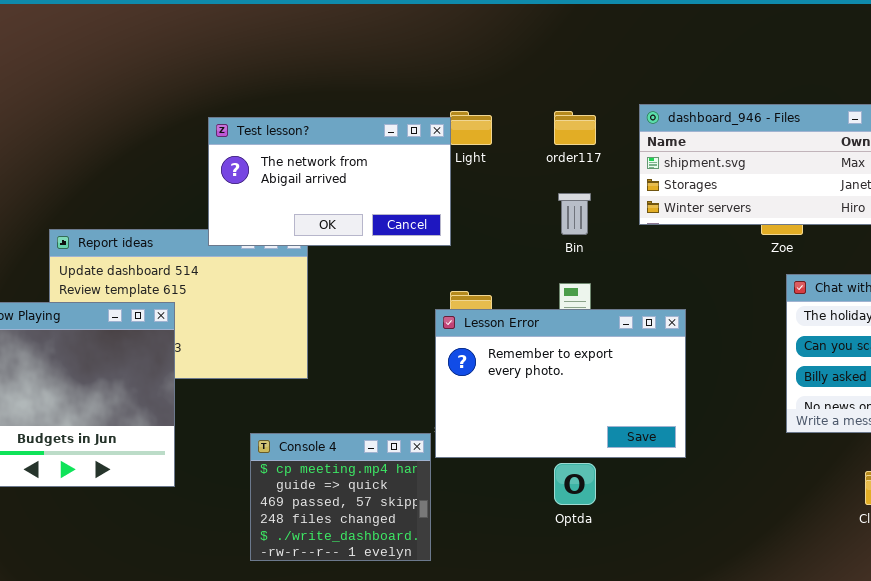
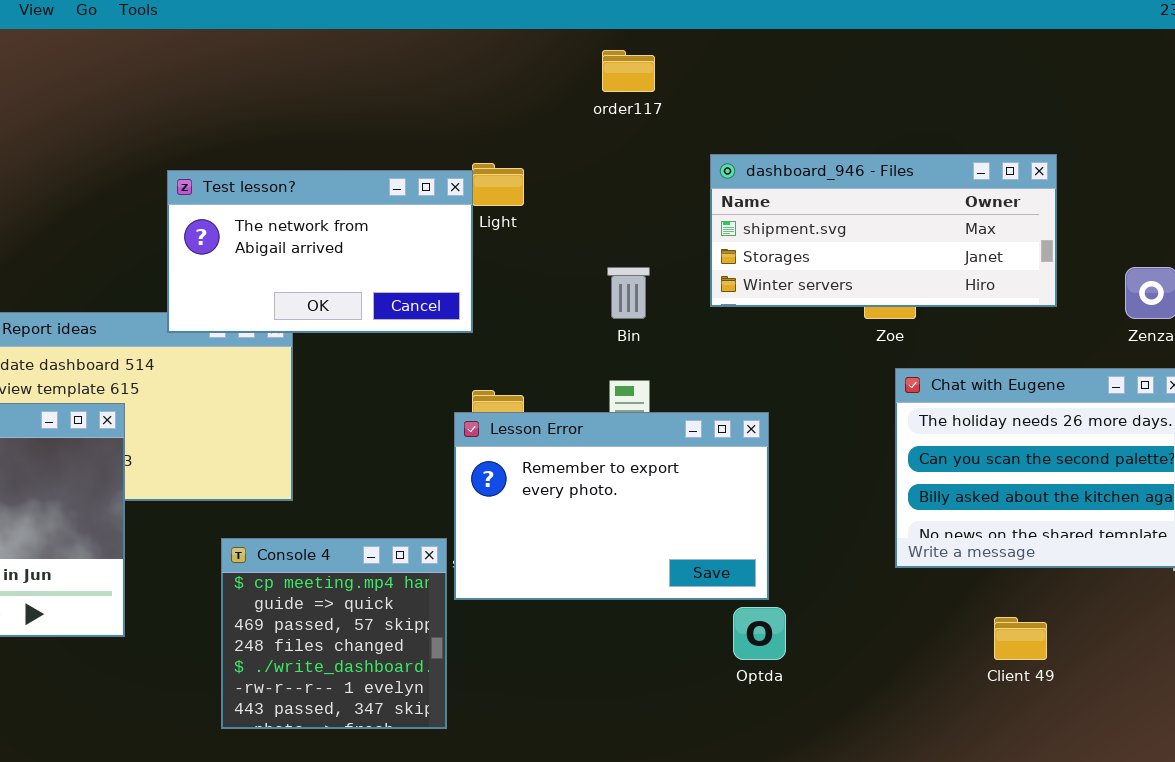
order117: [554,111,596,145] -> [602,50,655,92], moved
Console 4: [250,433,431,561] -> [221,538,447,729], resized
Optda: [554,463,596,505] -> [733,607,786,660], moved

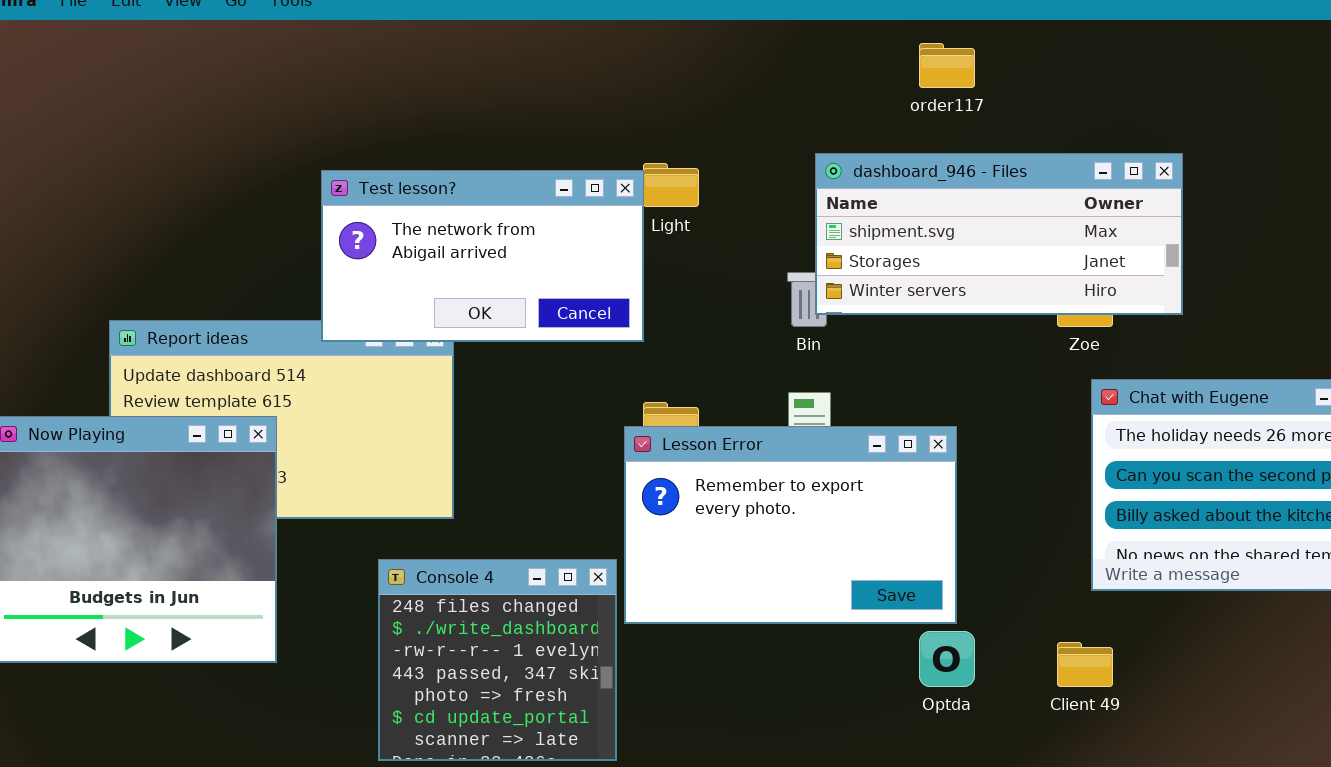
order117: [602,50,655,92] -> [919,43,975,88], moved
dashboard_946 - Files: [710,154,1057,307] -> [815,153,1183,315], moved
Console 4: [221,538,447,729] -> [378,559,617,761], scrolled down 3 rows
Client 49: [994,617,1047,660] -> [1057,642,1113,687], moved

